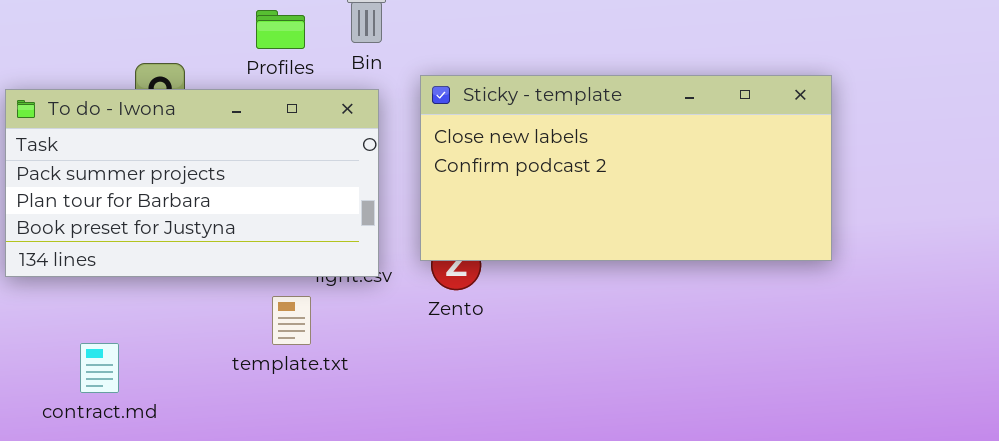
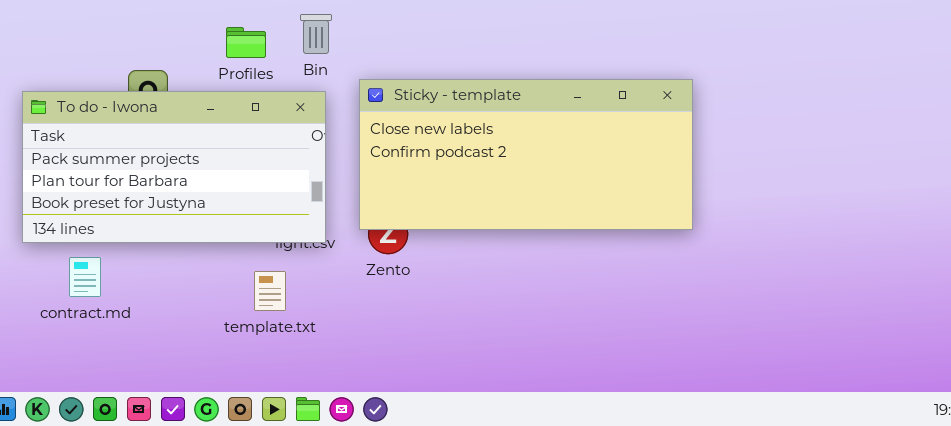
template.txt: [272,296,311,345] -> [254,271,286,311], moved
contract.md: [80,343,119,393] -> [69,257,101,297], moved

